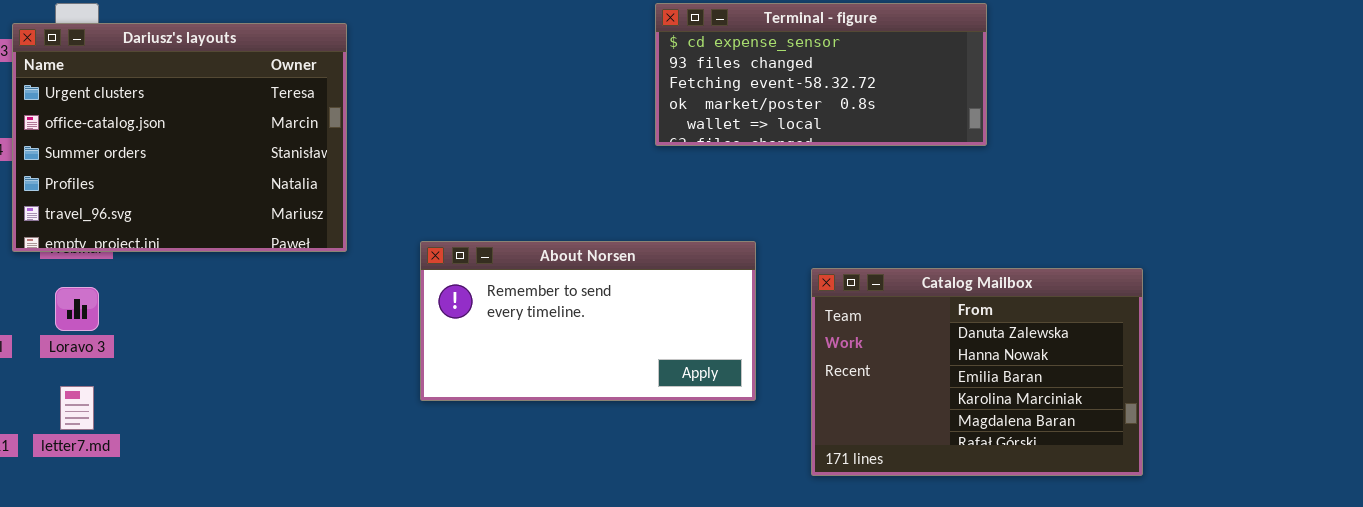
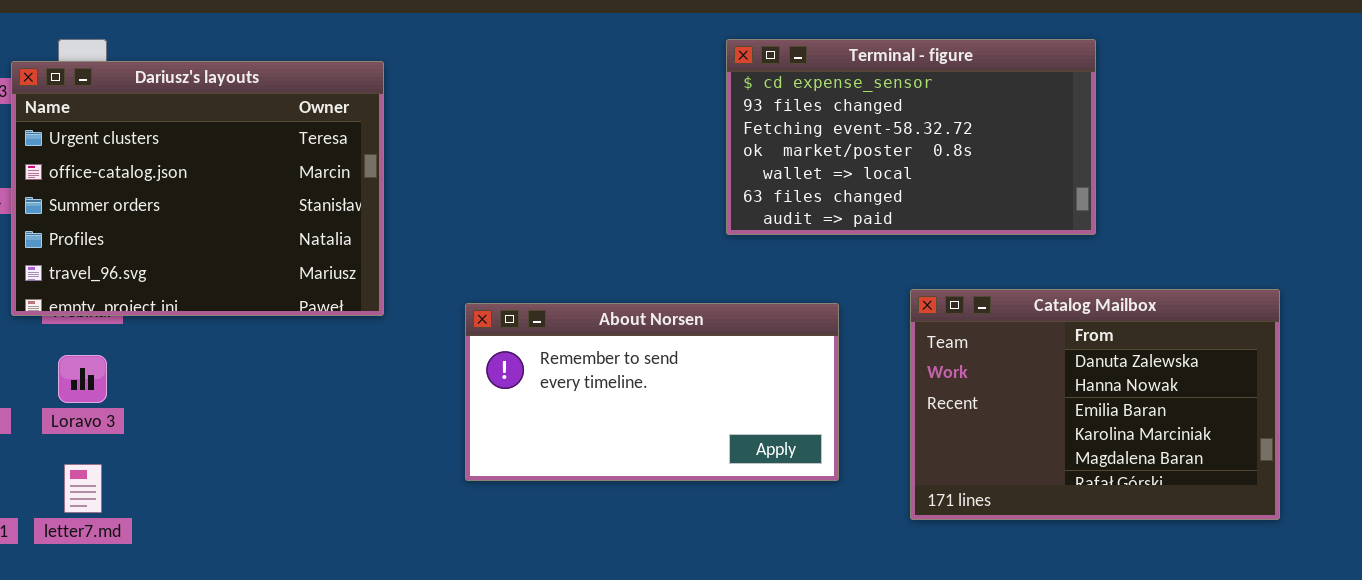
Terminal - figure: [655,3,987,146] -> [726,39,1096,235], resized
Catalog Mailbox: [811,268,1143,476] -> [910,289,1280,520], moved

